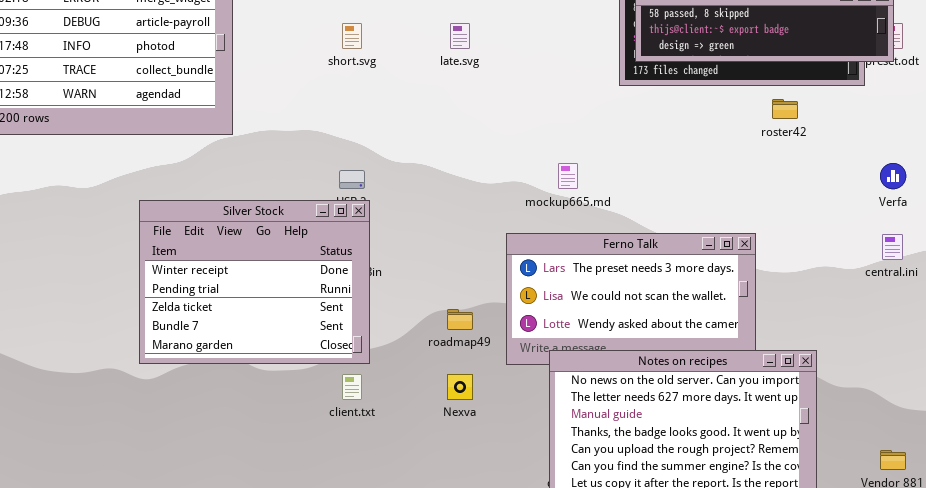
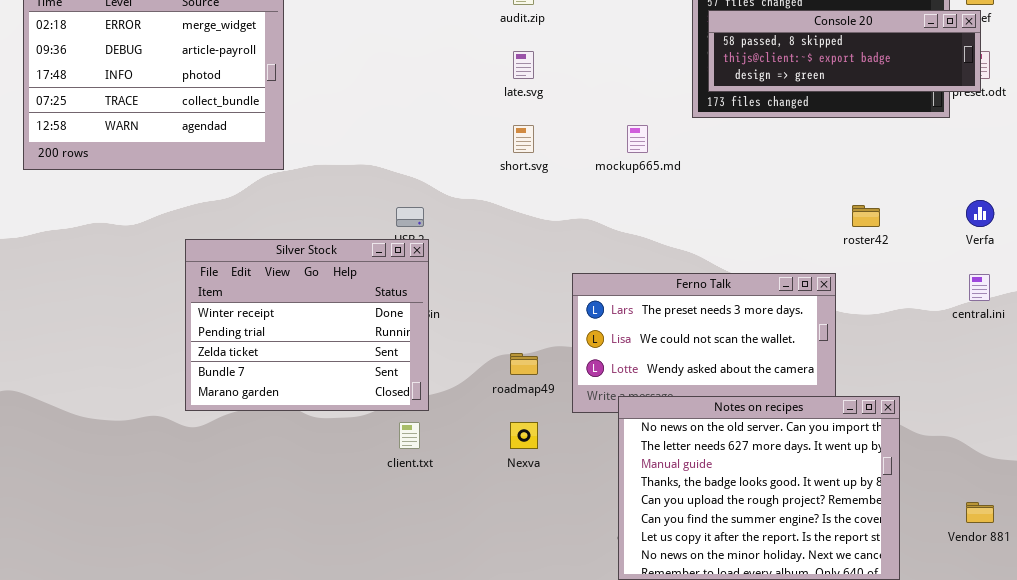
short.svg: [342,23,362,49] -> [513,125,534,153], moved
roster42: [772,99,798,119] -> [852,205,880,227], moved
mockup665.md: [558,163,578,189] -> [627,125,648,153], moved

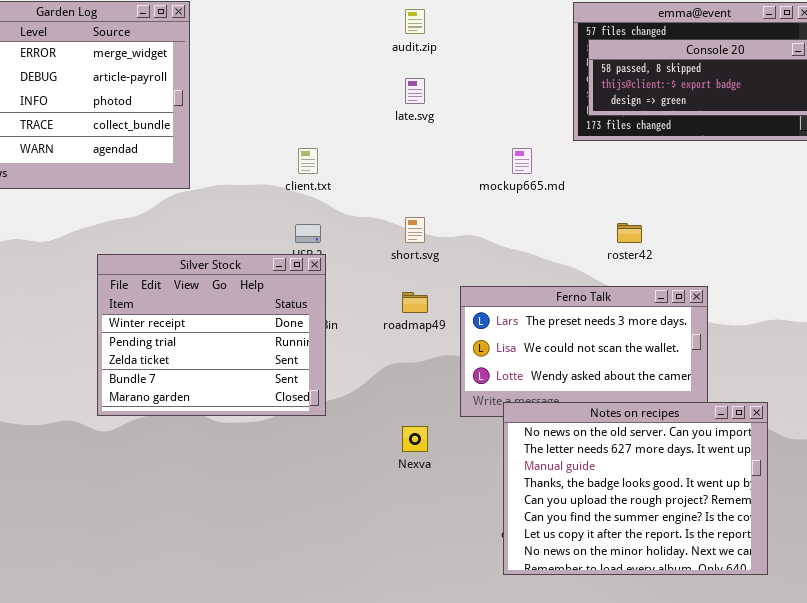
short.svg: [513,125,534,153] -> [405,217,425,243], moved
roster42: [852,205,880,227] -> [617,223,642,243], moved
roadmap49: [510,353,538,375] -> [402,292,428,313], moved
client.txt: [399,422,420,449] -> [298,148,318,174], moved

